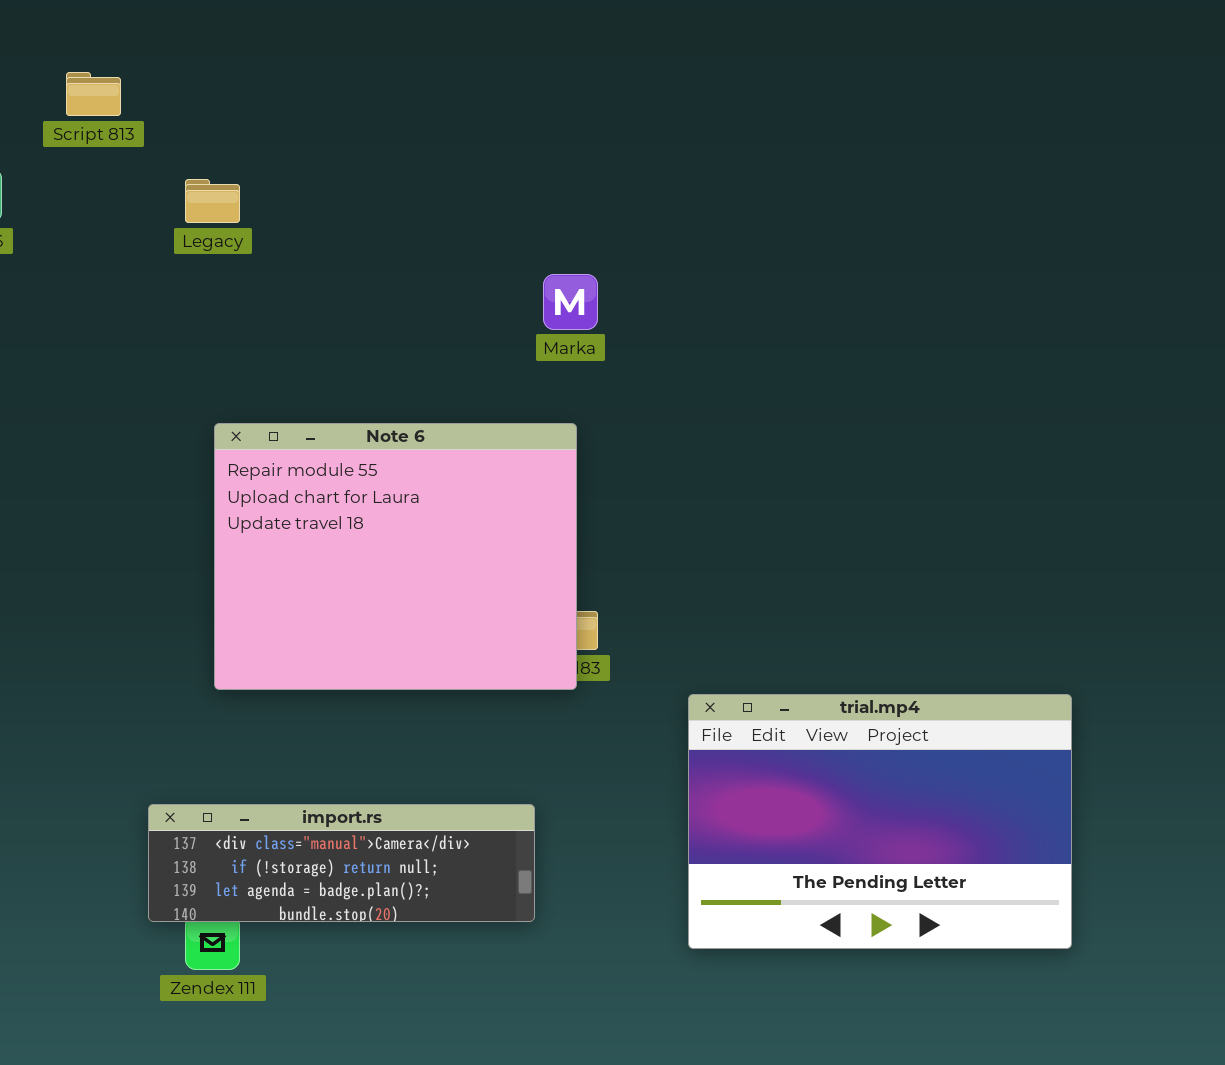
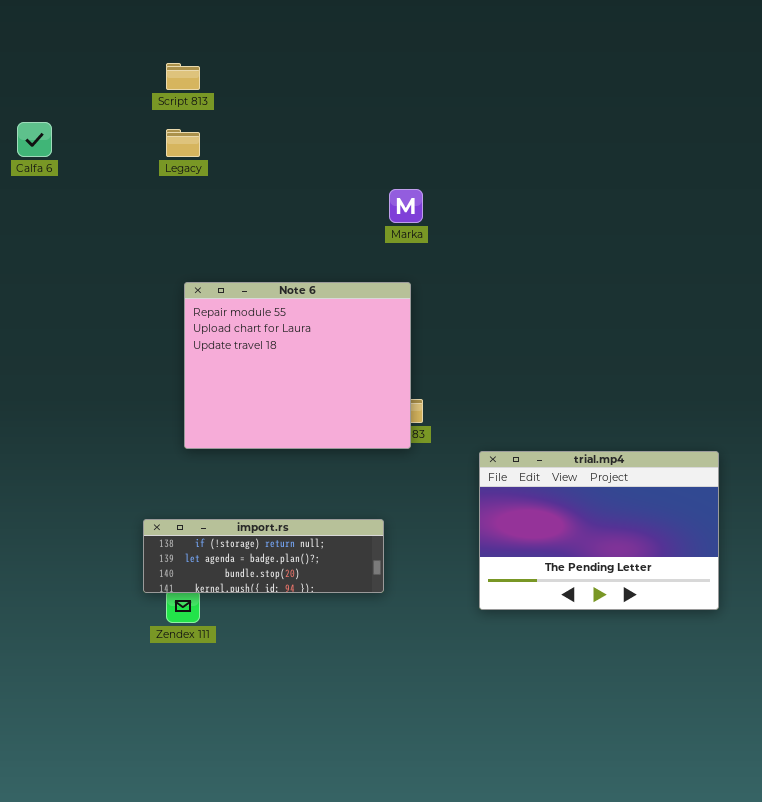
Script 813: [66,72,121,116] -> [166,63,200,90], moved
import.rs: [148,804,535,922] -> [143,519,384,593], scrolled down 1 row

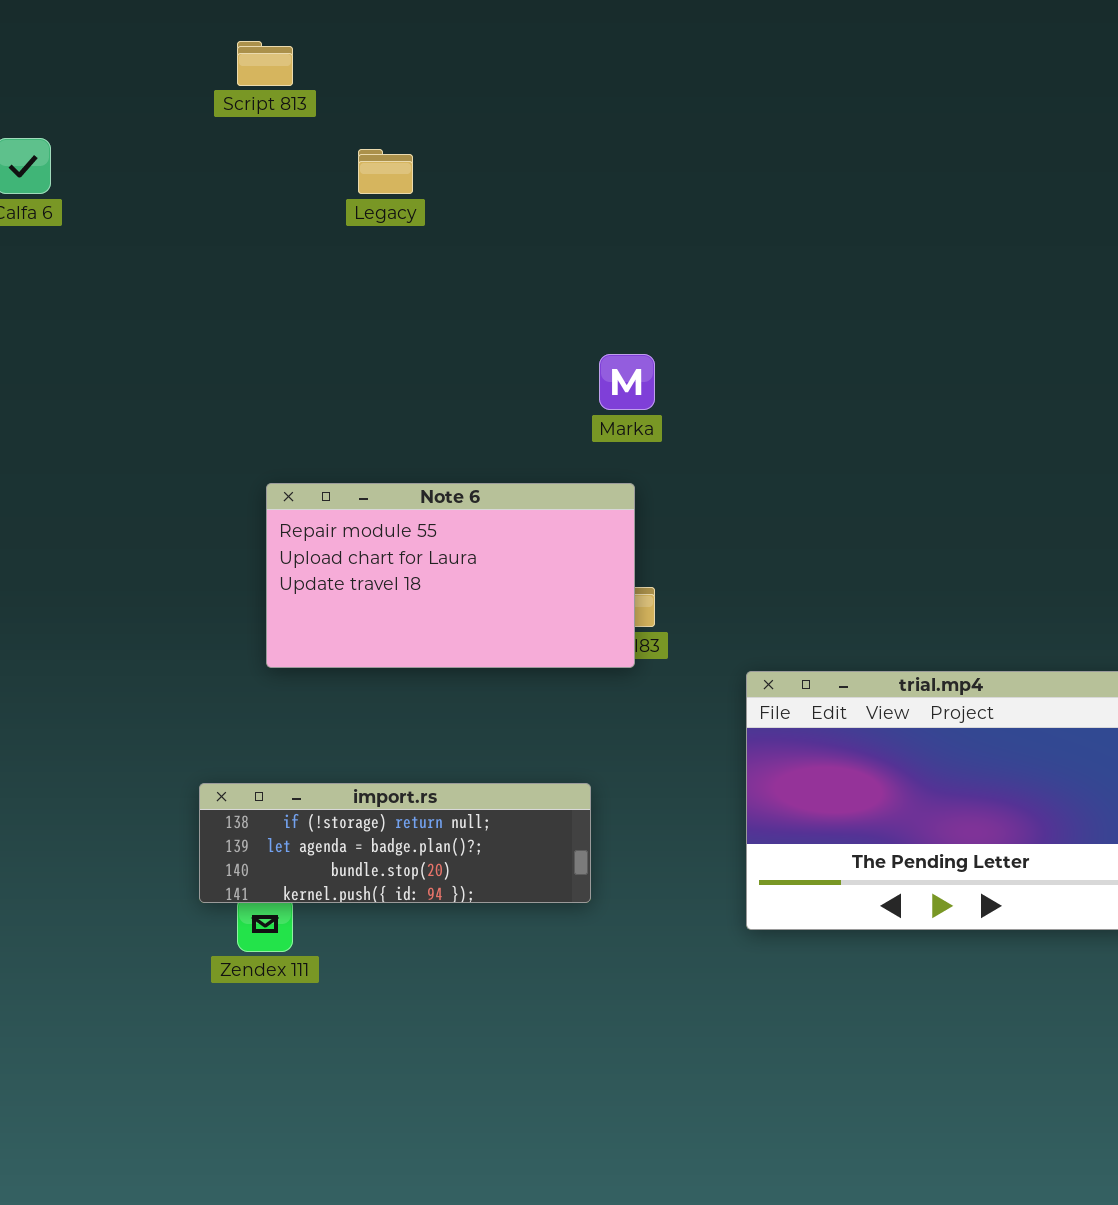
Legacy: [166,129,200,157] -> [358,149,413,194], moved
Marka: [389,189,423,223] -> [599,354,655,410], moved
Note 6: [184,282,411,449] -> [266,483,635,668], resized

